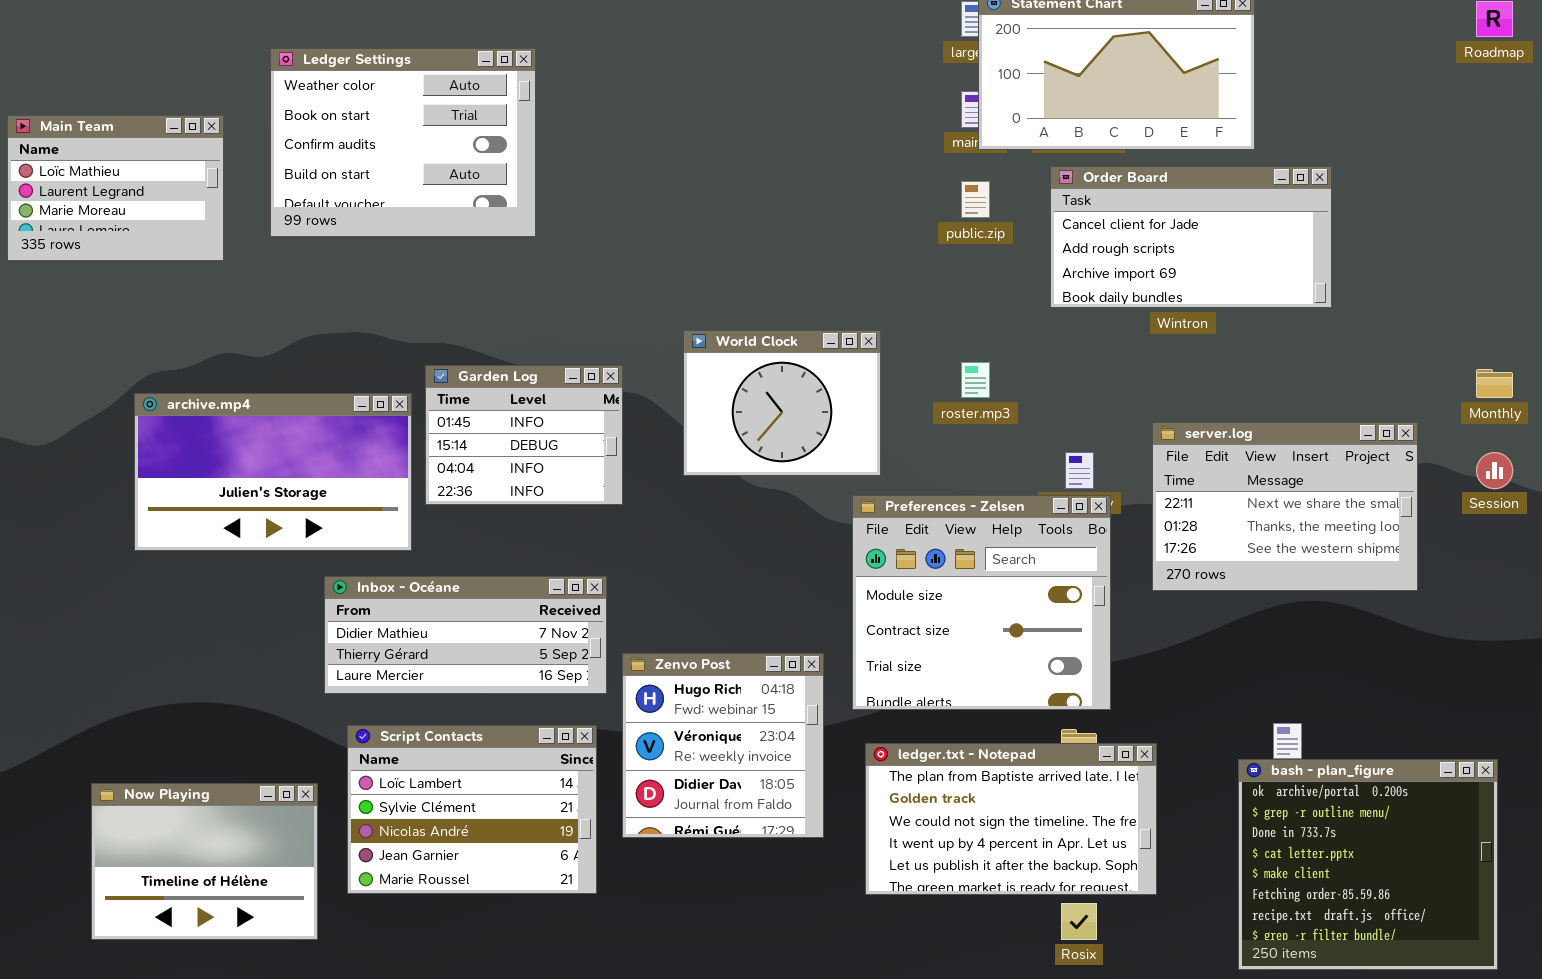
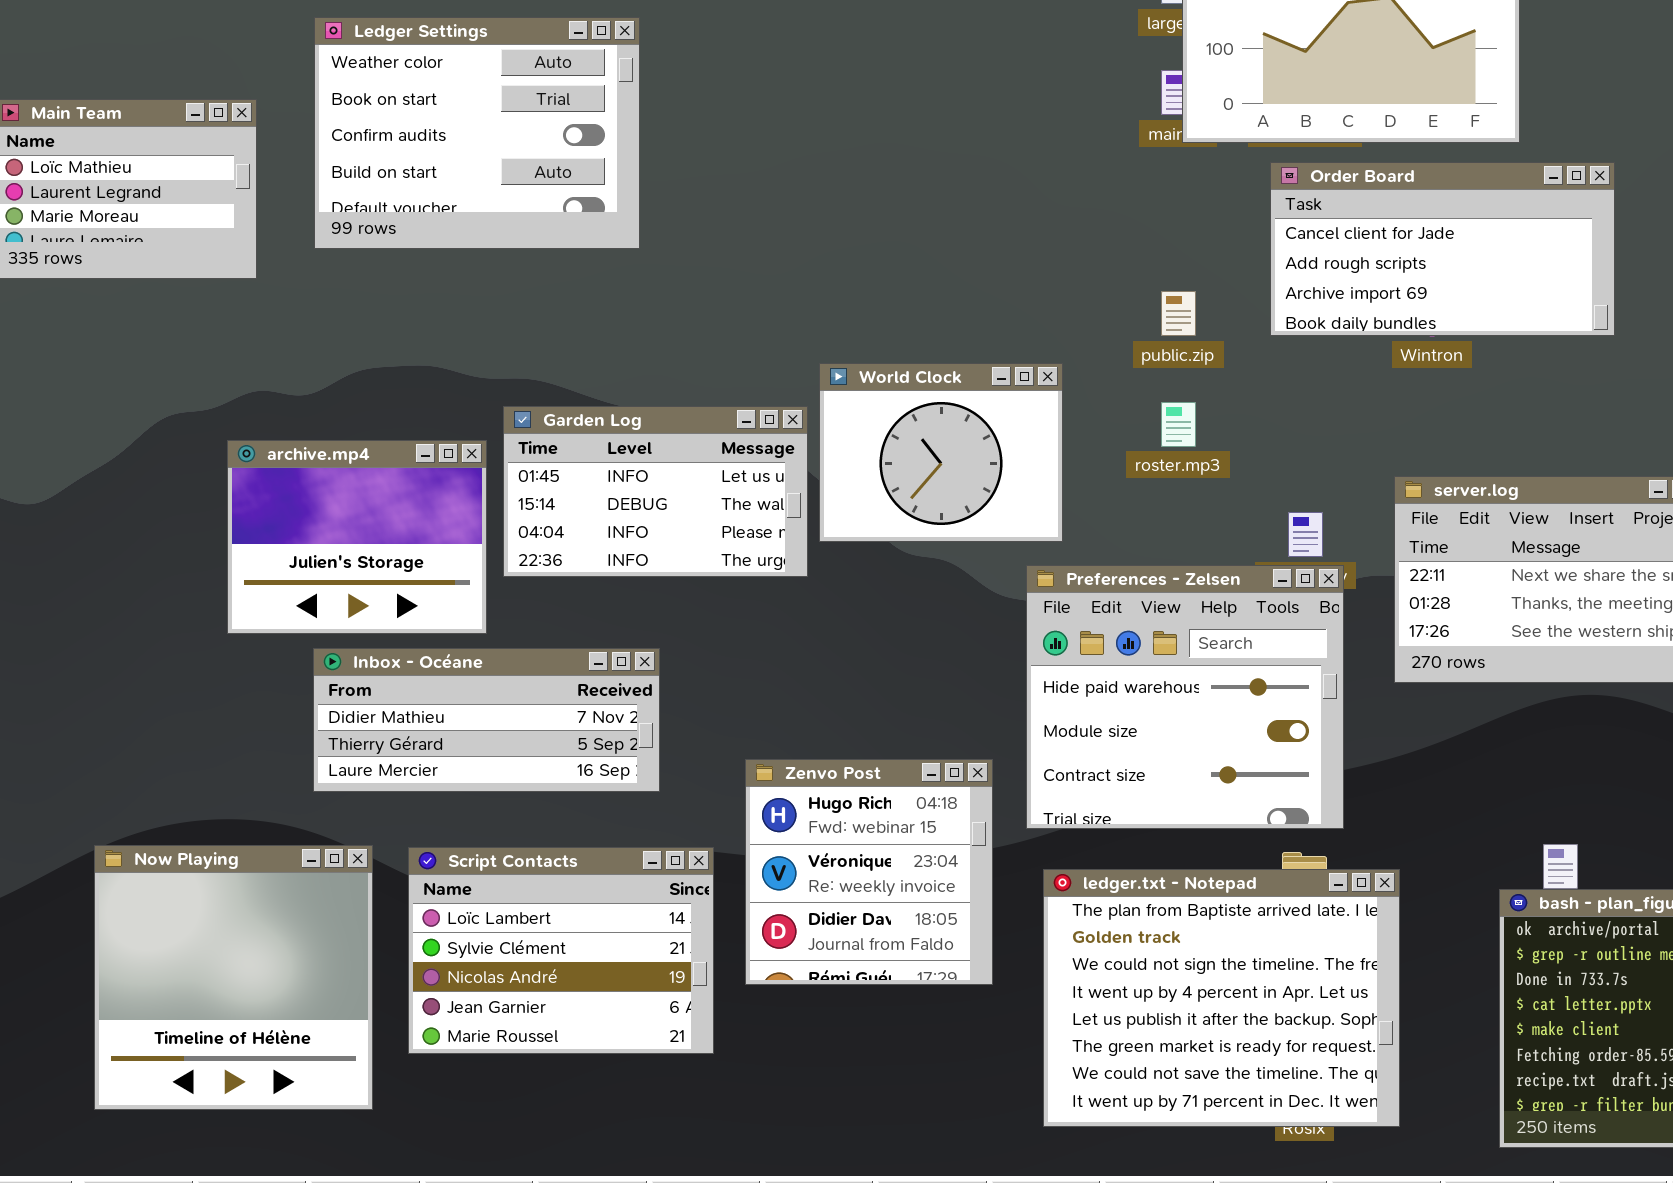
public.zip: [961,181,990,218] -> [1161,291,1196,336], moved
Garden Log: [425,365,623,505] -> [503,406,808,577], resized
archive.mp4: [134,393,412,551] -> [227,440,487,634], resized
Preferences - Zelsen: [852,495,1111,710] -> [1026,565,1344,829], scrolled up 1 row
Inbox - Océane: [324,576,607,694] -> [313,648,660,792], moved
ledger.txt - Notepad: [865,743,1157,895] -> [1043,869,1400,1127], resized
Now Playing: [91,783,318,940] -> [94,845,373,1110], resized

